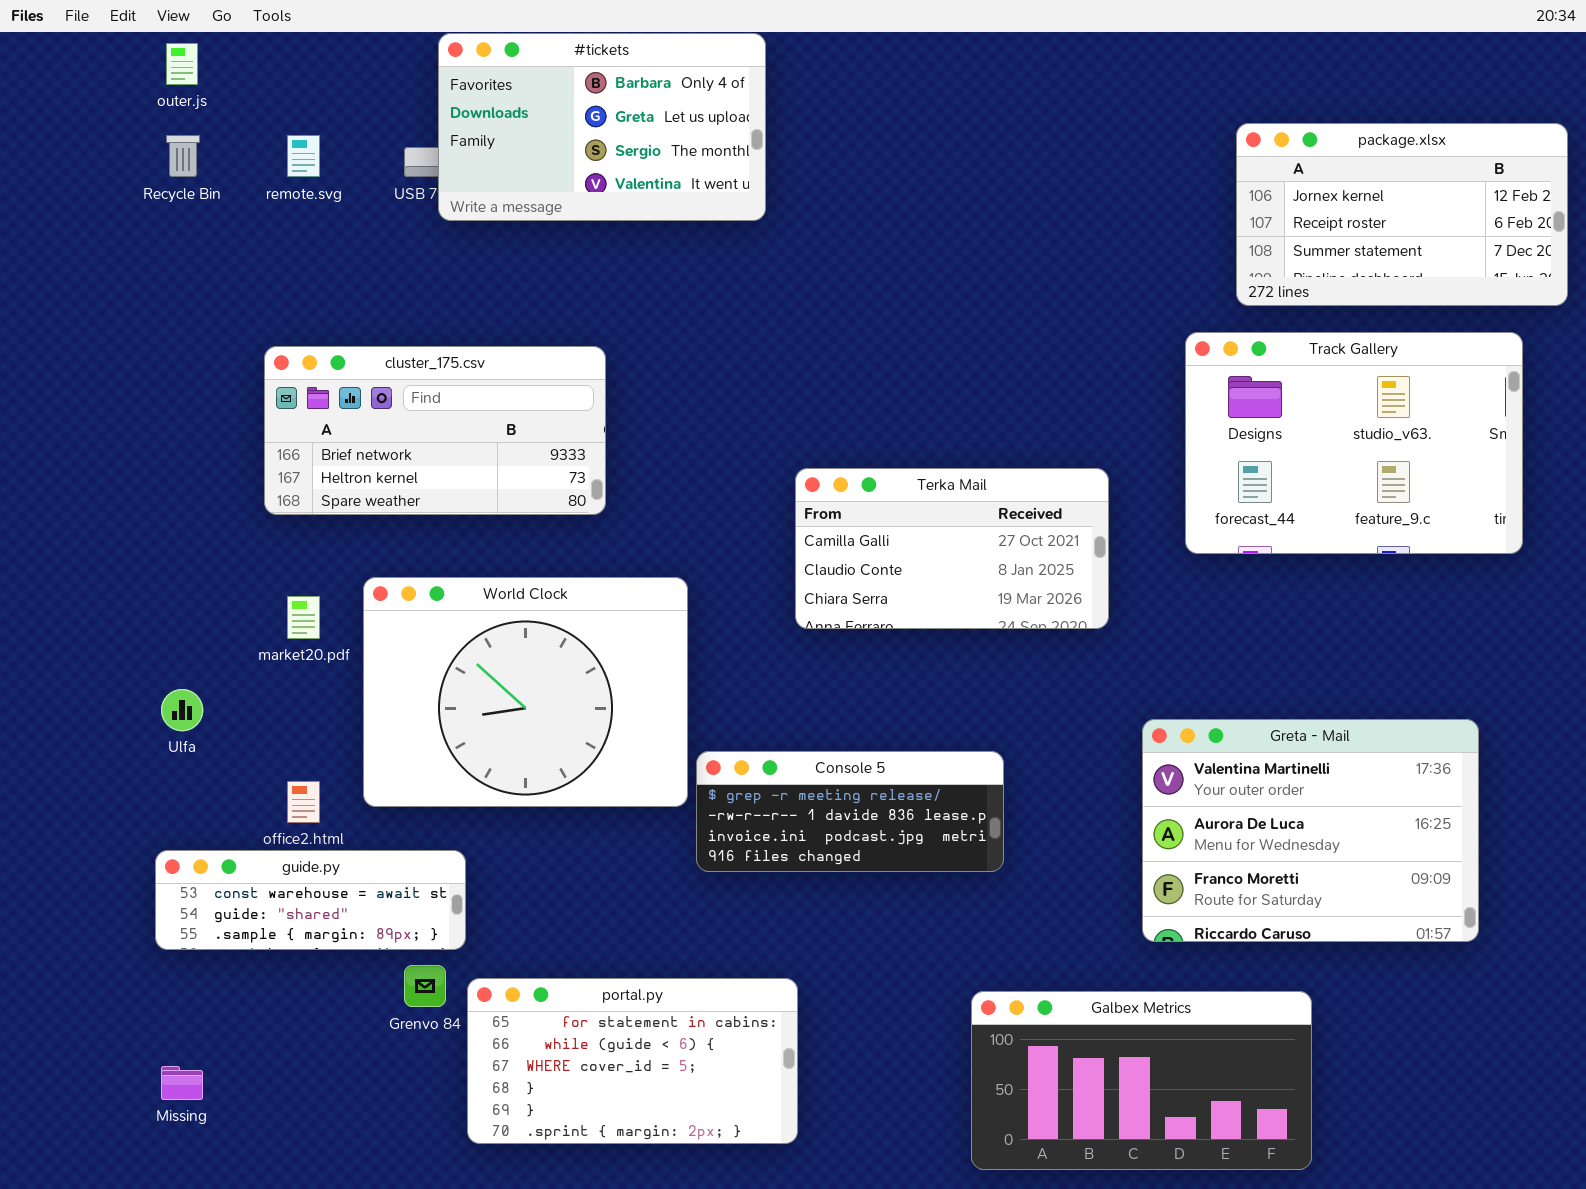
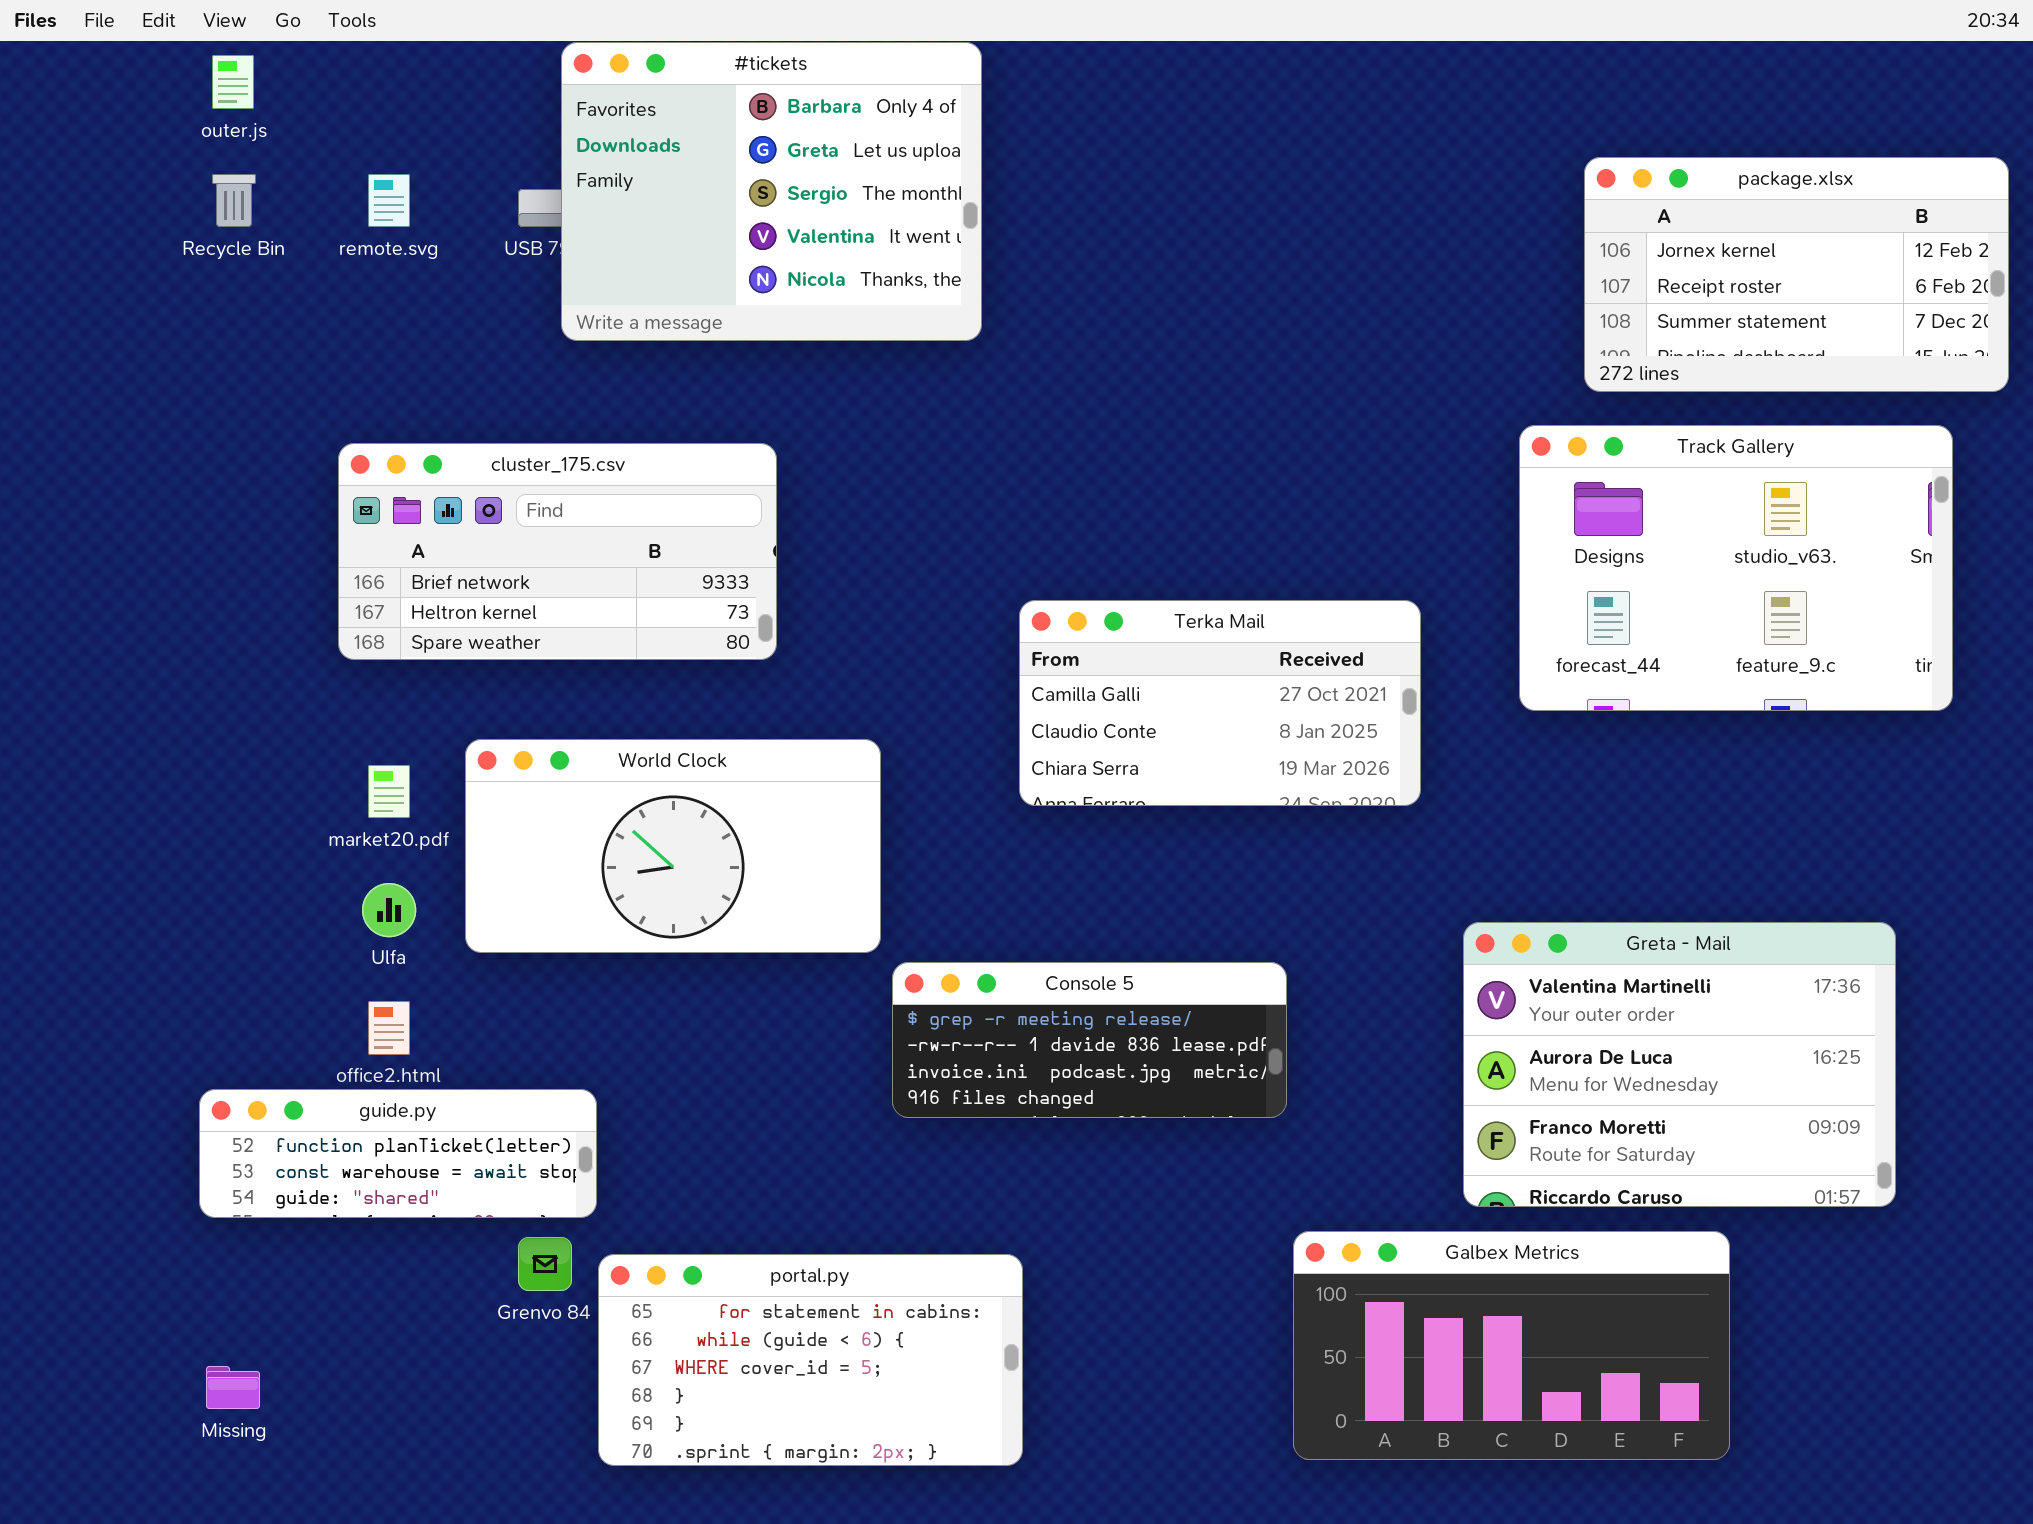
#tickets: [438,33,766,221] -> [561,42,982,341], resized
World Clock: [363,577,688,807] -> [465,739,881,953], resized
Ulfa: [161,689,203,731] -> [362,883,416,937], moved
guide.py: [155,850,466,950] -> [199,1089,597,1218], scrolled up 1 row
Galbex Metrics: [971,991,1312,1170] -> [1293,1231,1730,1460], moved

